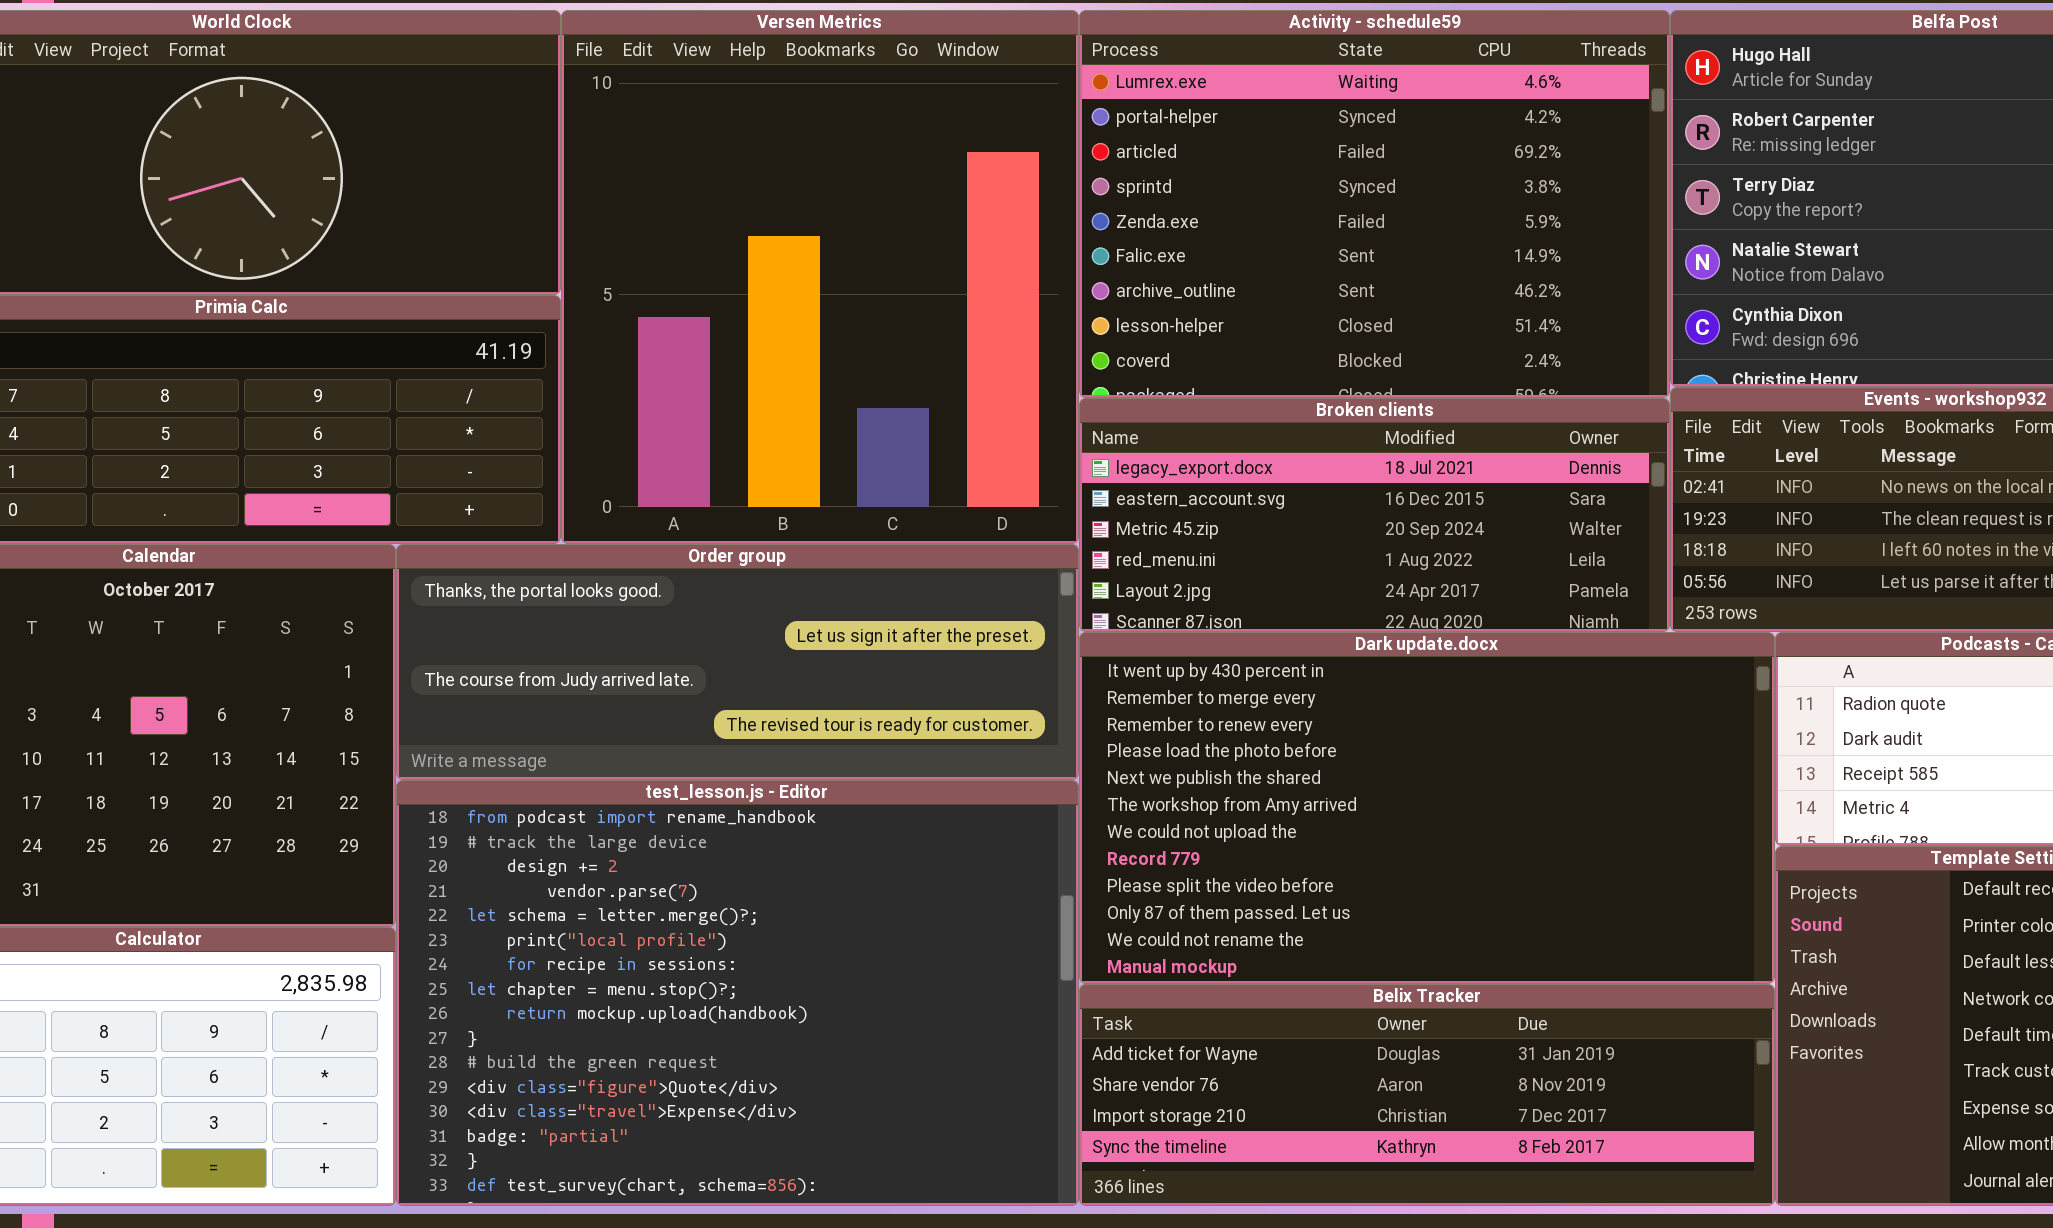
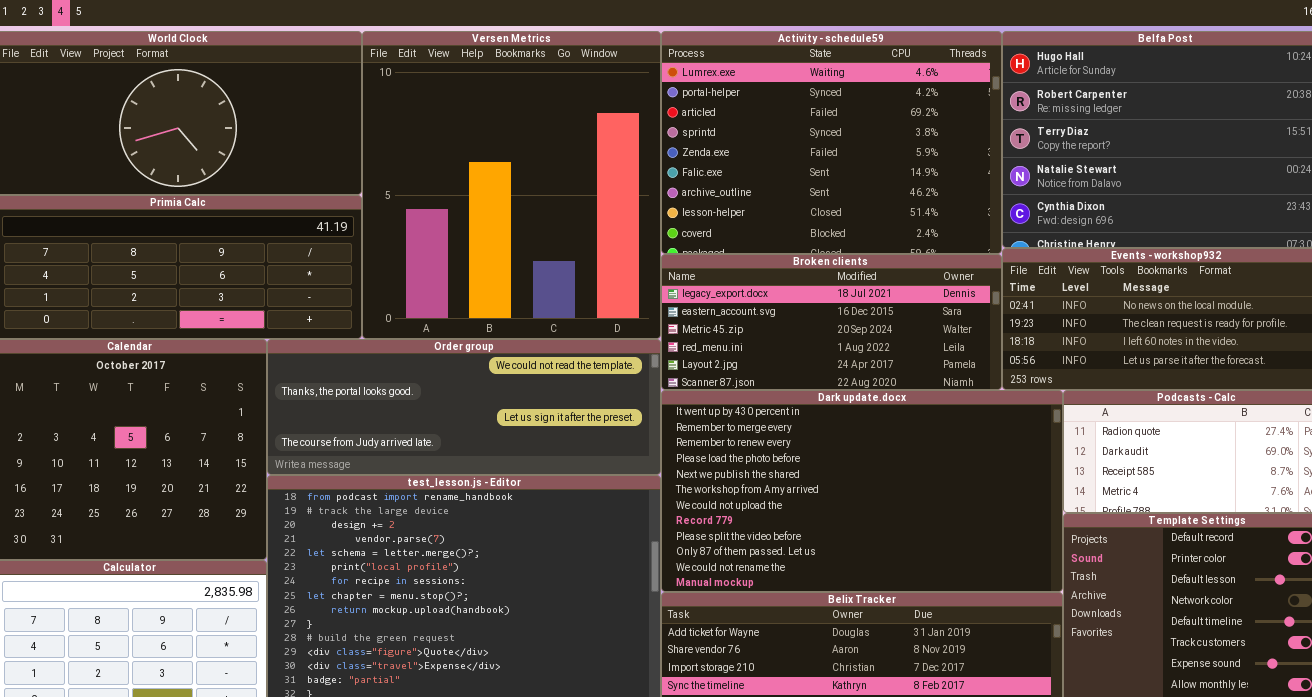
Order group: [396,544,1079,780] -> [267,339,661,475], scrolled up 1 row

